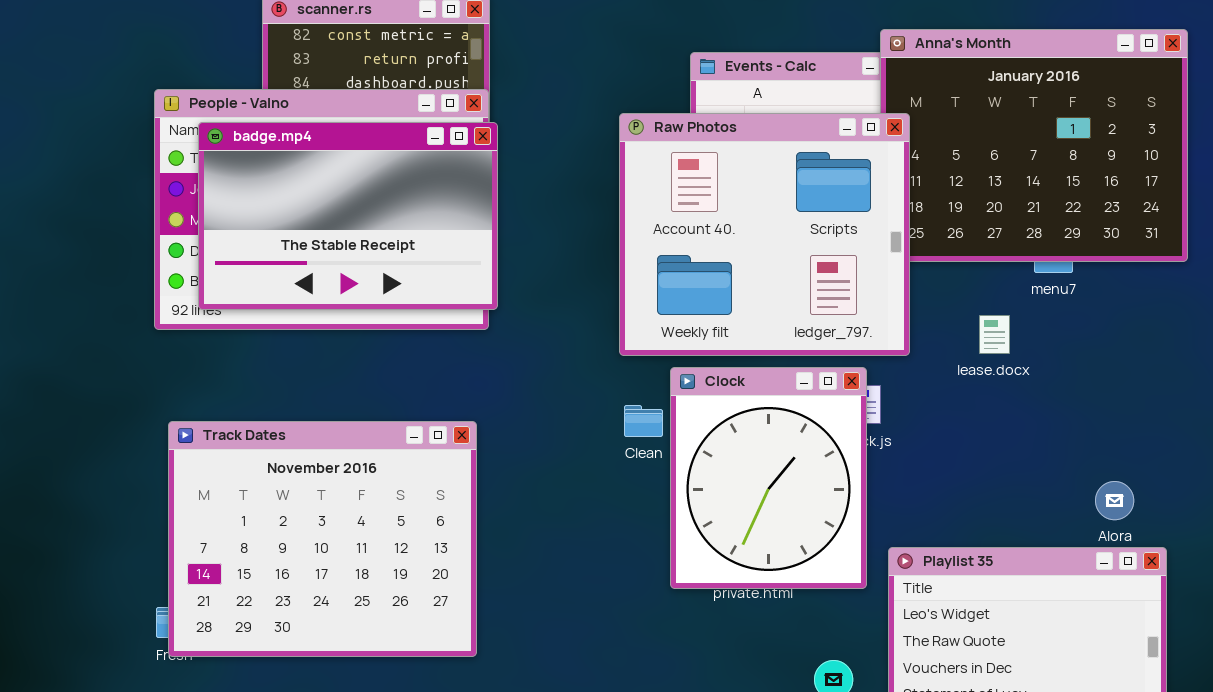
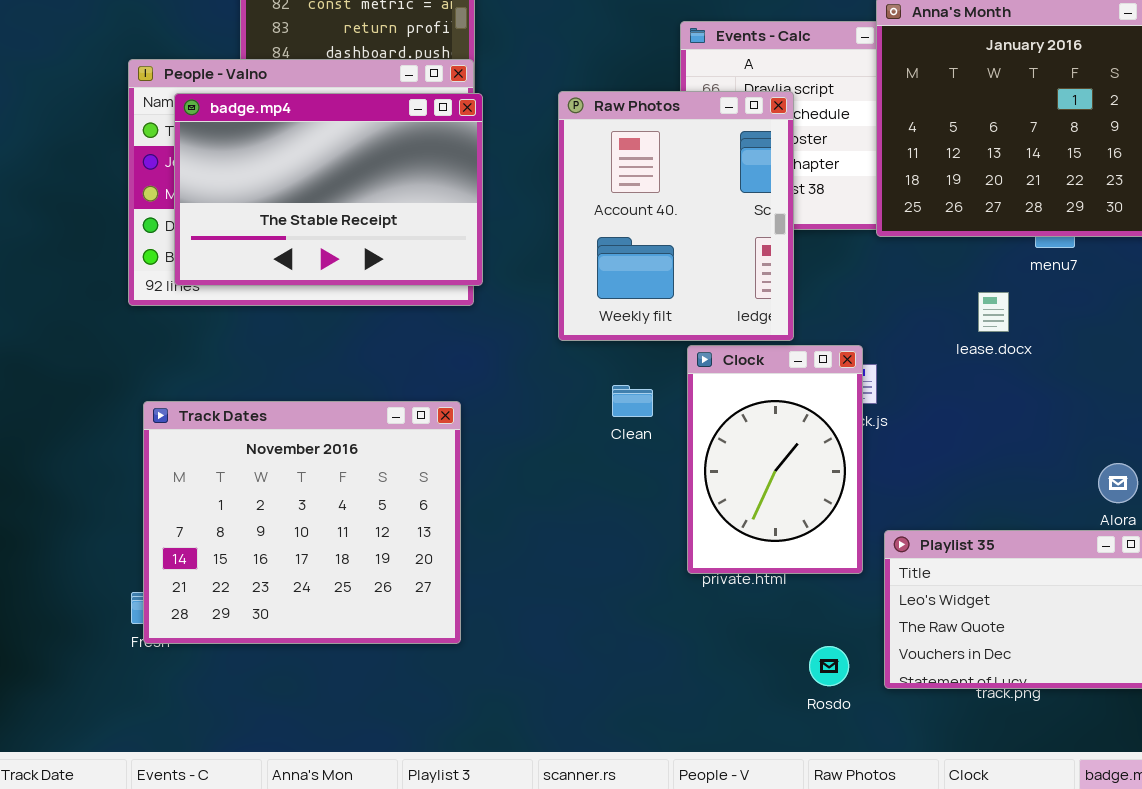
Raw Photos: [619,113,910,356] -> [558,91,794,341], moved, resized
Clock: [670,367,867,589] -> [687,345,863,574], resized

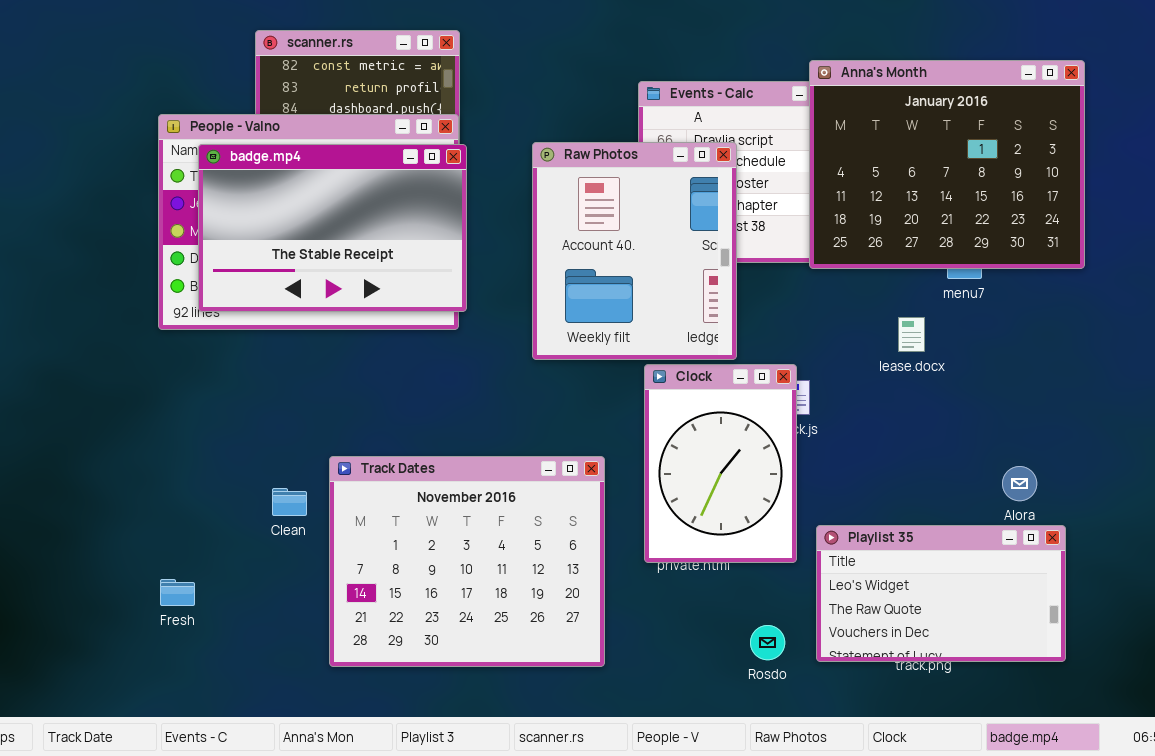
Clean: [612,385,653,417] -> [272,488,307,516], moved
Track Dates: [143,401,461,644] -> [329,456,605,667], moved

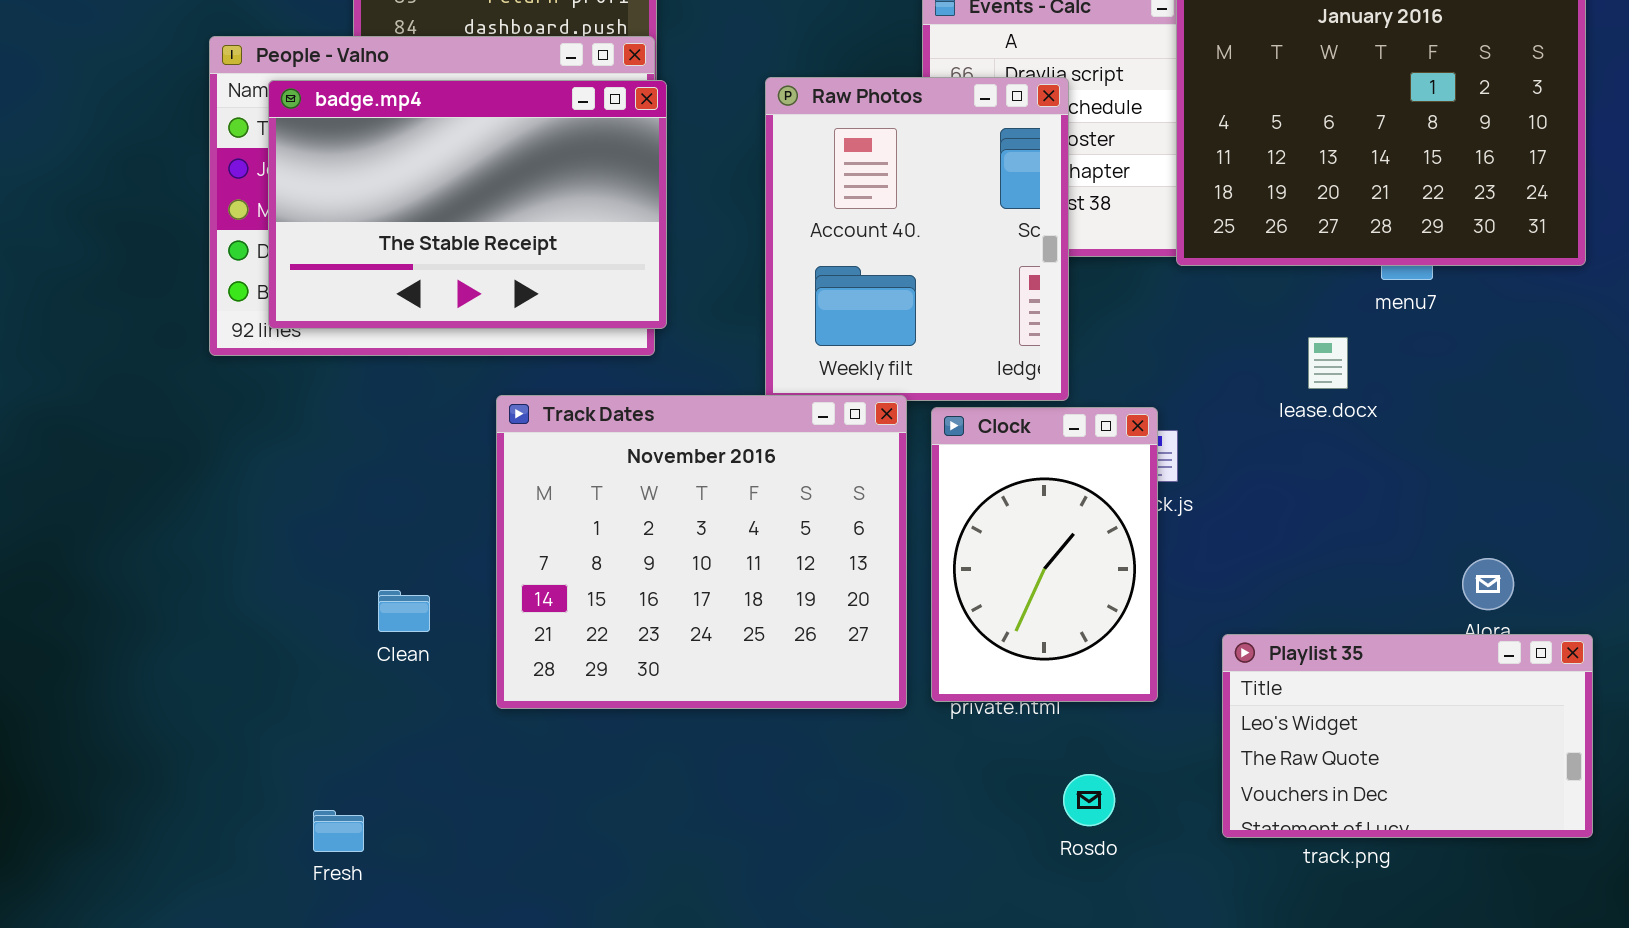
Track Dates: [329,456,605,667] -> [496,395,907,709], moved
Playlist 35: [816,525,1066,662] -> [1222,634,1593,838], moved
Fresh: [160,579,195,606] -> [313,810,364,852], moved
Rosdo: [750,625,785,660] -> [1063,774,1115,826], moved

